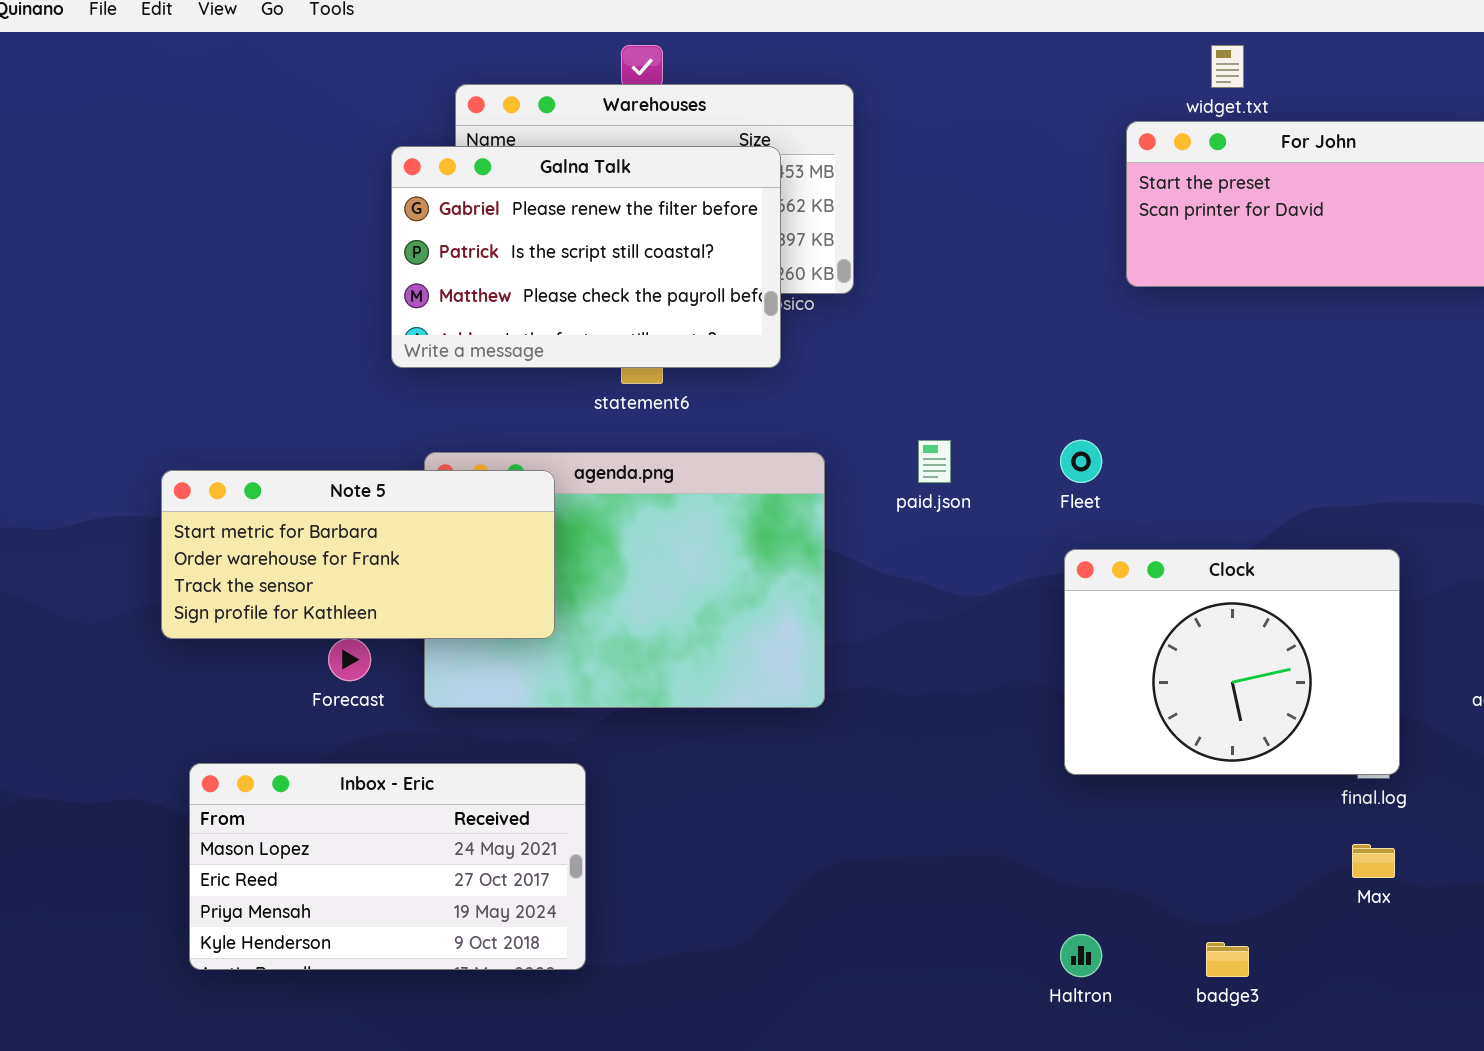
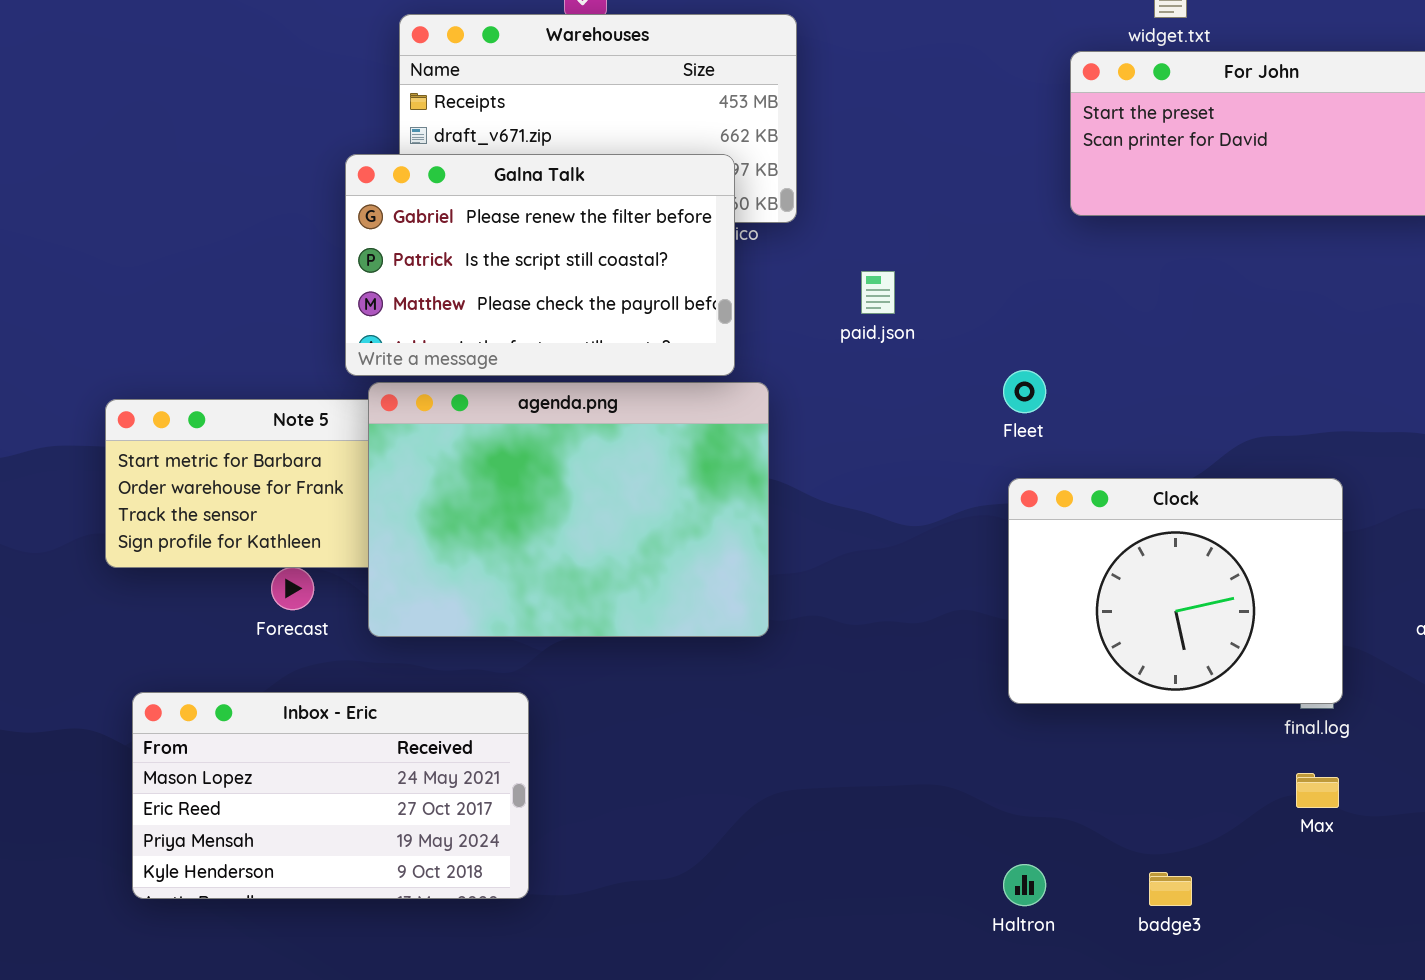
Galna Talk: [391,146,781,368] -> [345,154,735,376], moved
paid.json: [918,440,951,483] -> [861,271,895,314], moved
agenda.png: [424,452,825,708] -> [368,382,769,637], raised

